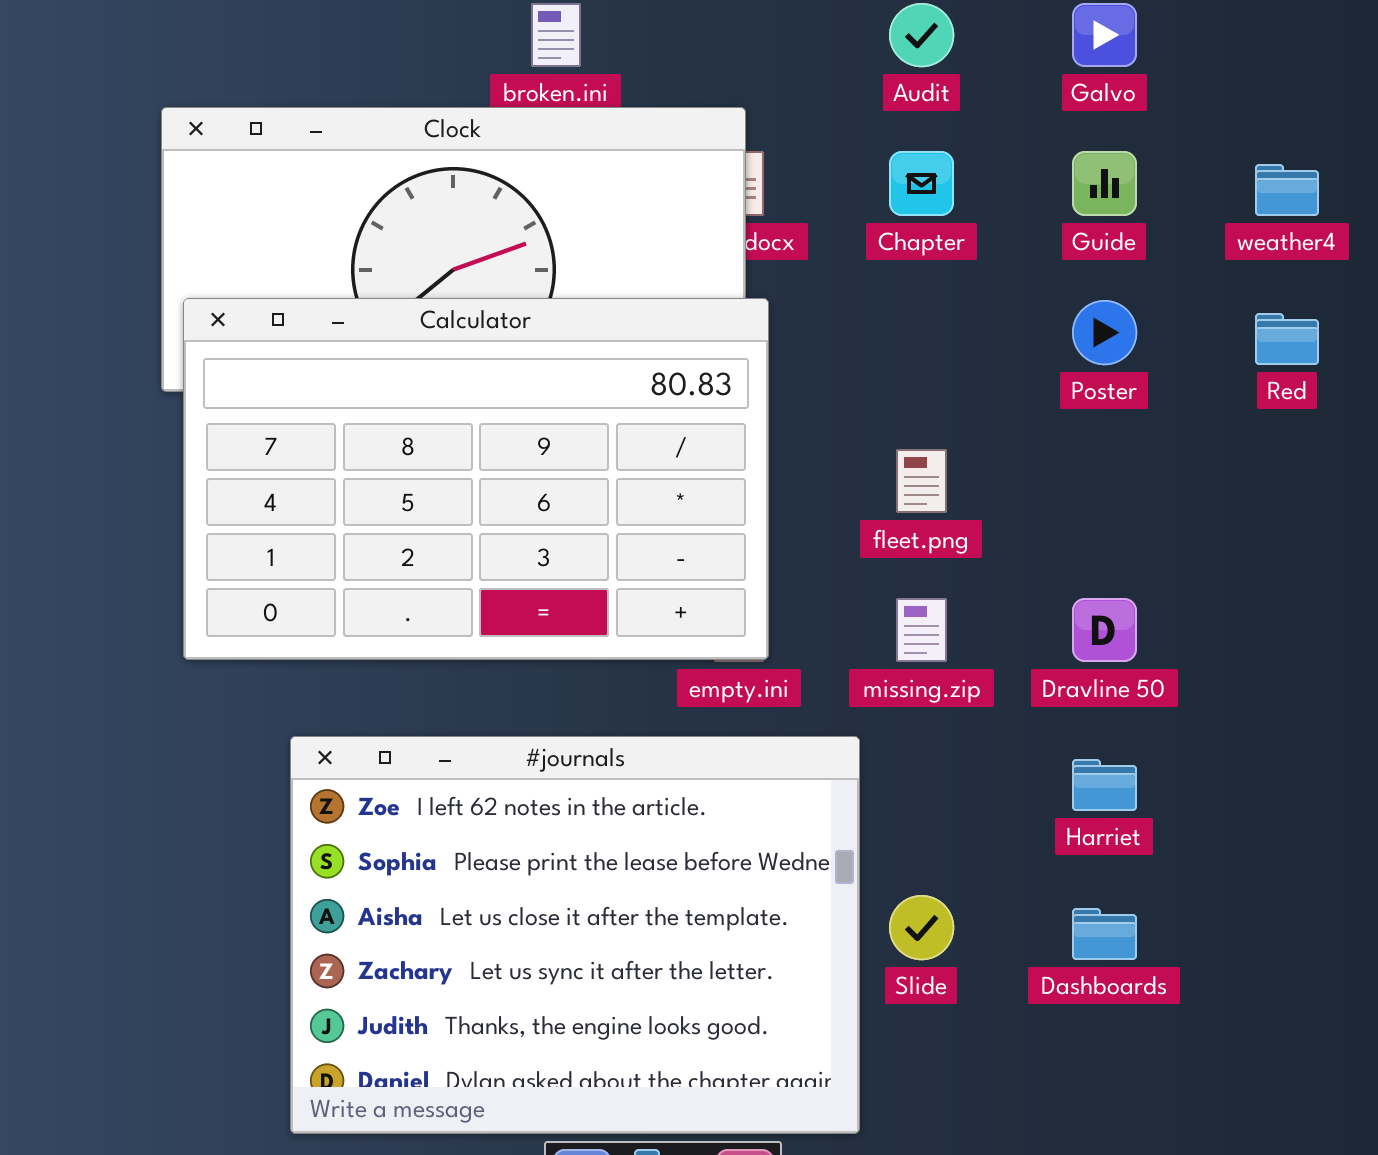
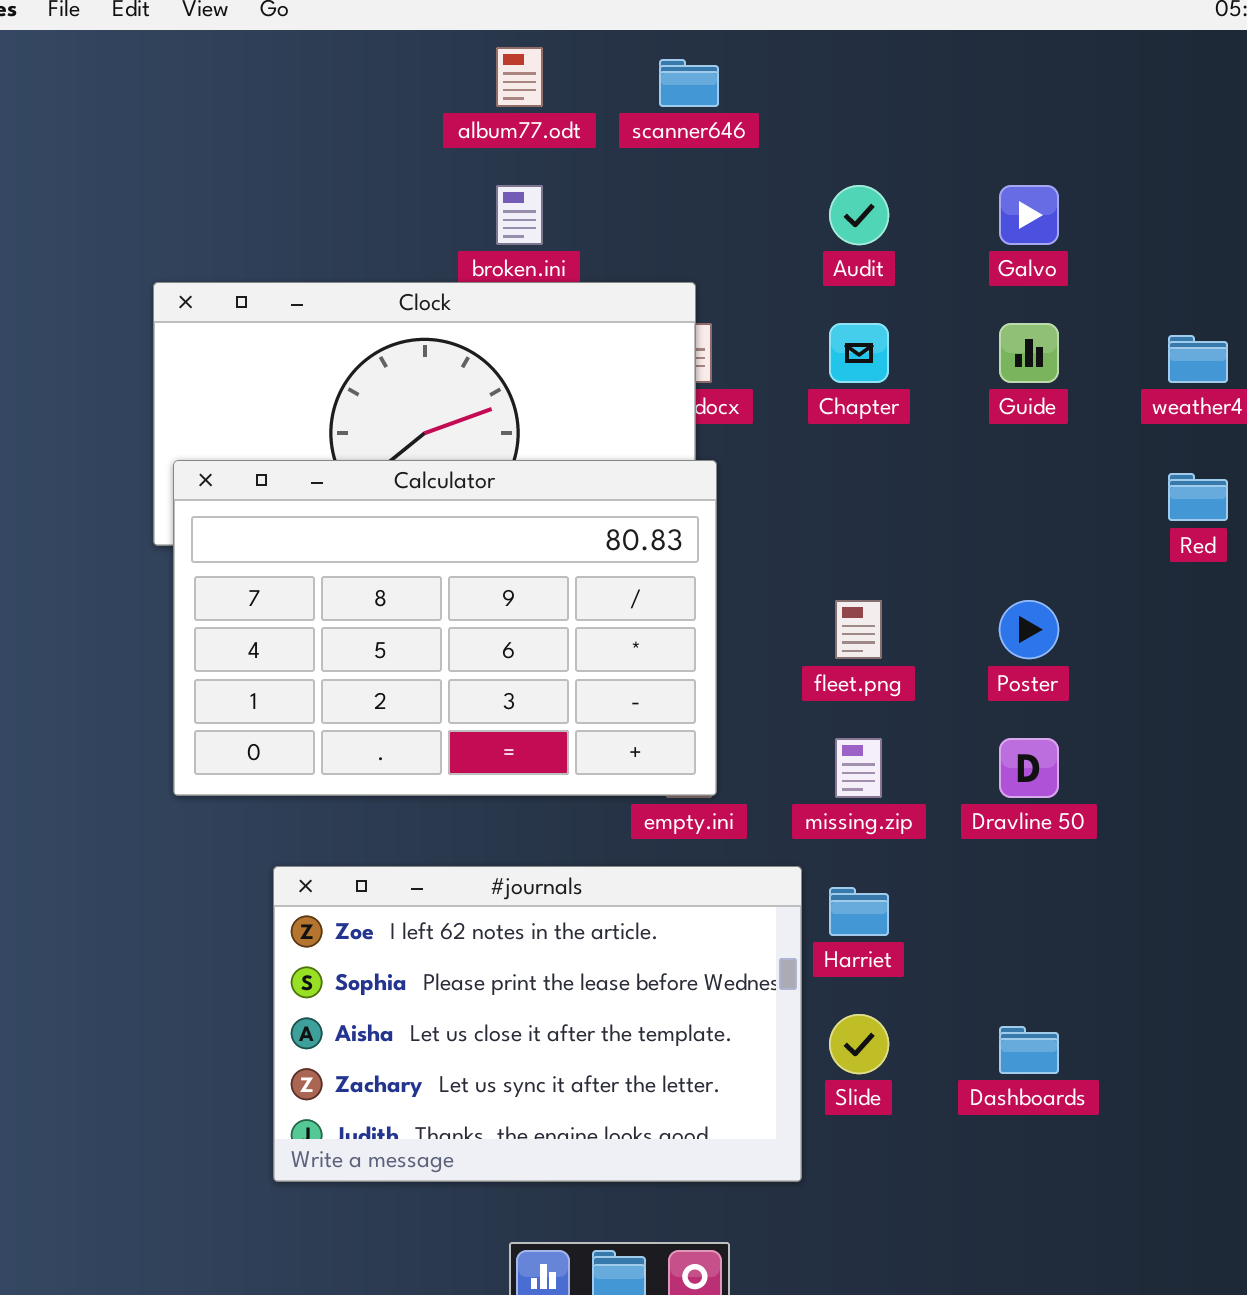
Poster: [1072,300,1137,365] -> [999,600,1059,659], moved
#journals: [290,736,860,1134] -> [273,866,802,1182], resized
Harriet: [1072,759,1137,811] -> [829,887,889,936], moved

